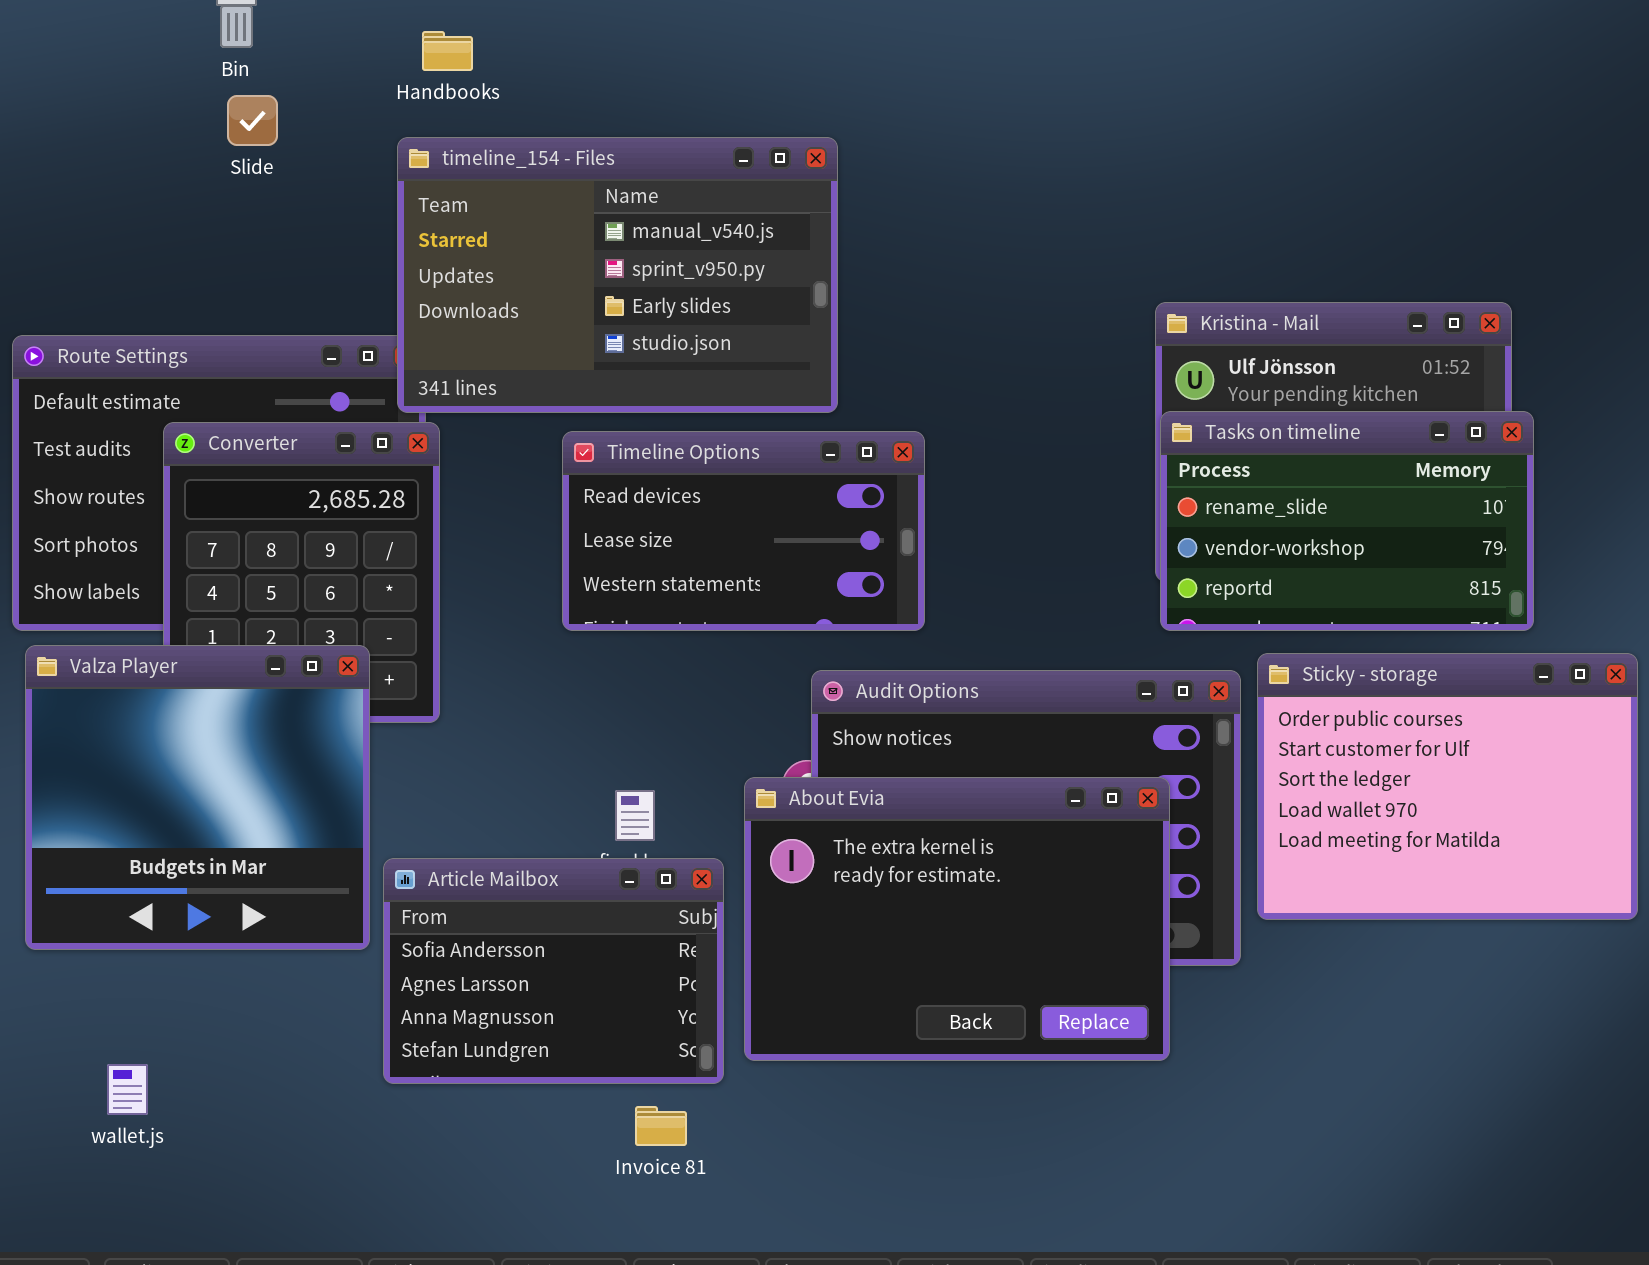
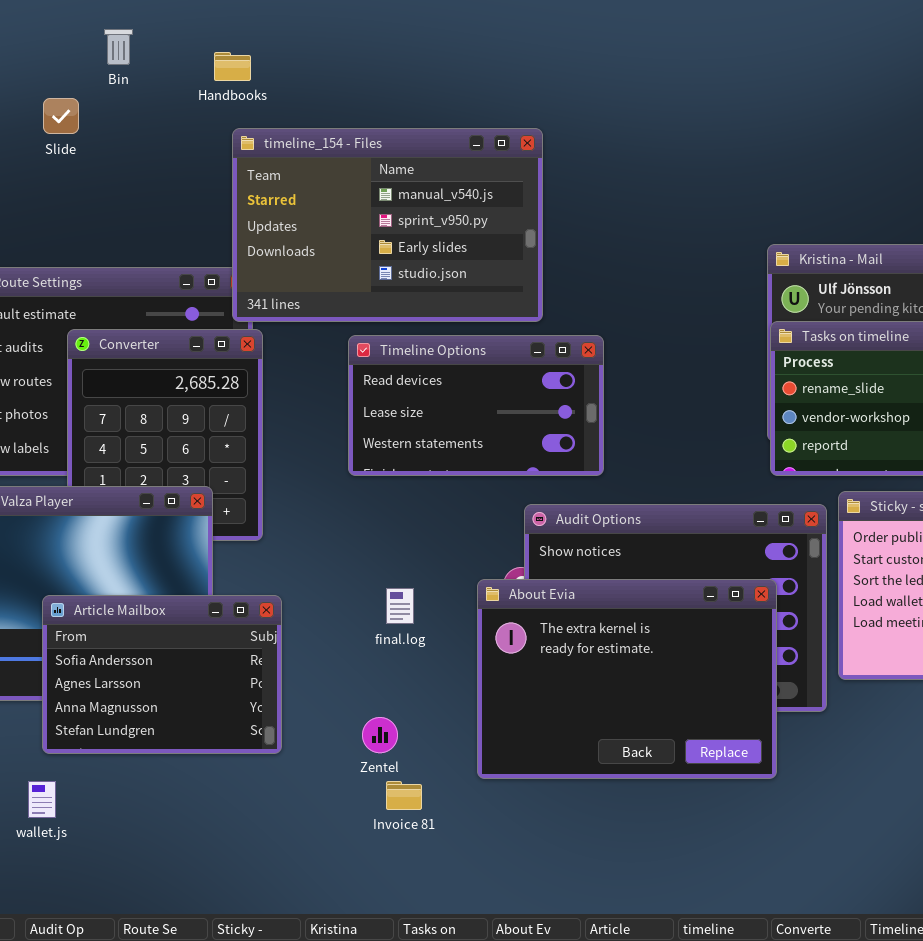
Handbooks: [422,31,473,71] -> [214,52,251,81], moved
Slide: [227,95,278,146] -> [43,98,79,134], moved
Article Mailbox: [383,858,724,1084] -> [42,595,282,754], moved
Invoice 81: [635,1106,687,1146] -> [386,781,422,810], moved

